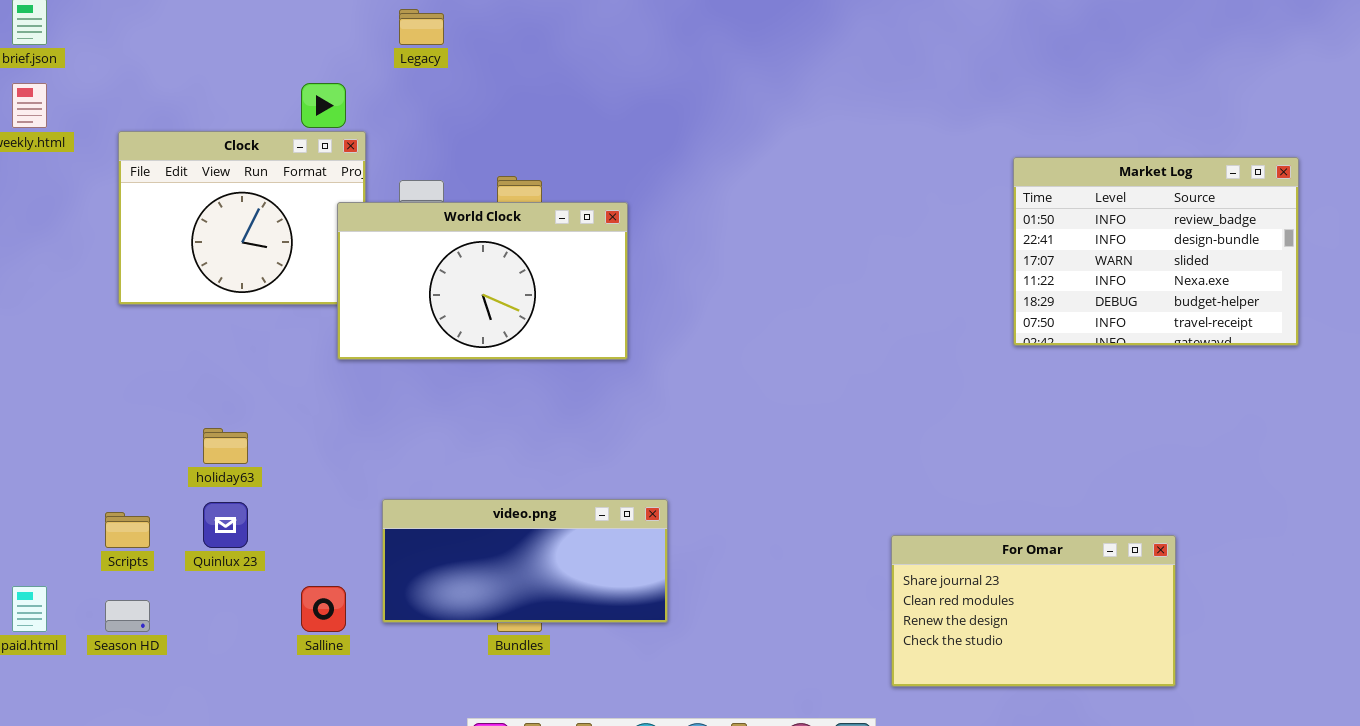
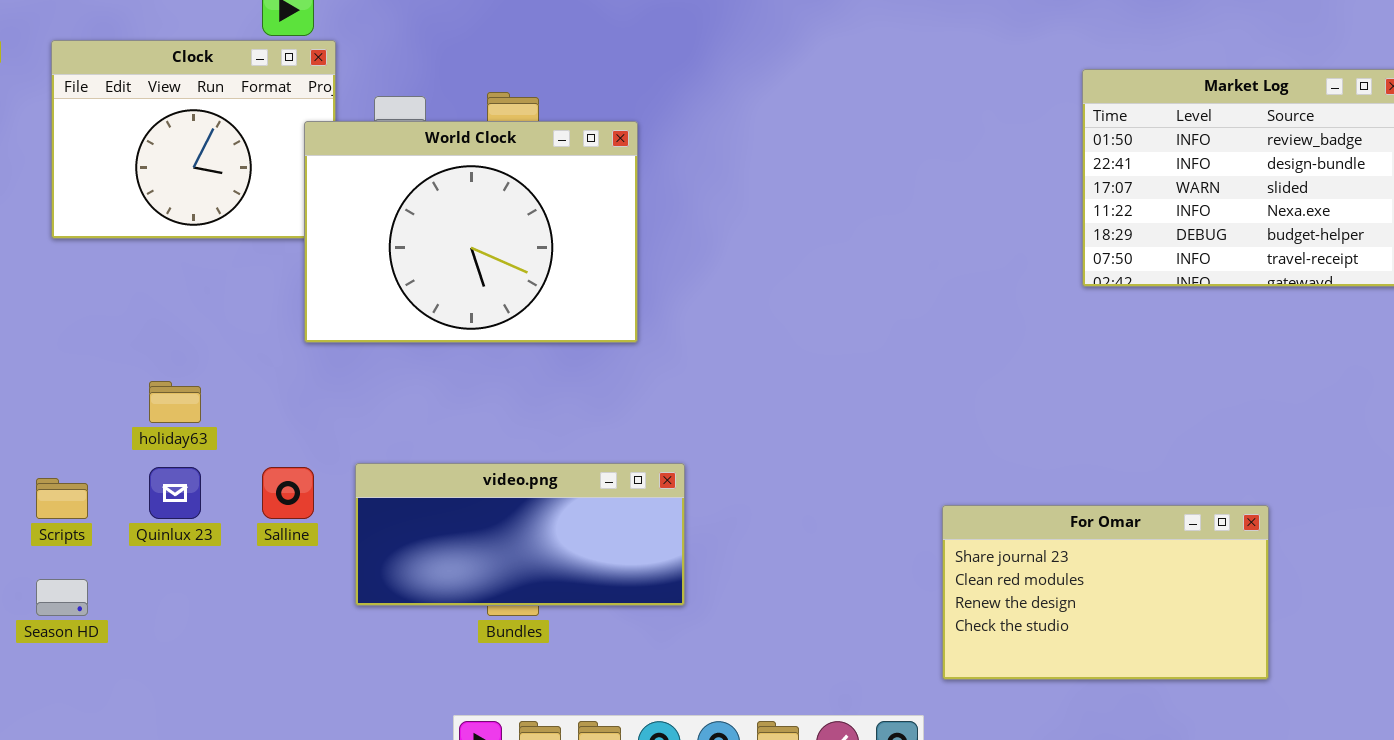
World Clock: [337,202,628,360] -> [304,121,638,343], resized
Salline: [301,586,346,632] -> [262,467,314,519], moved

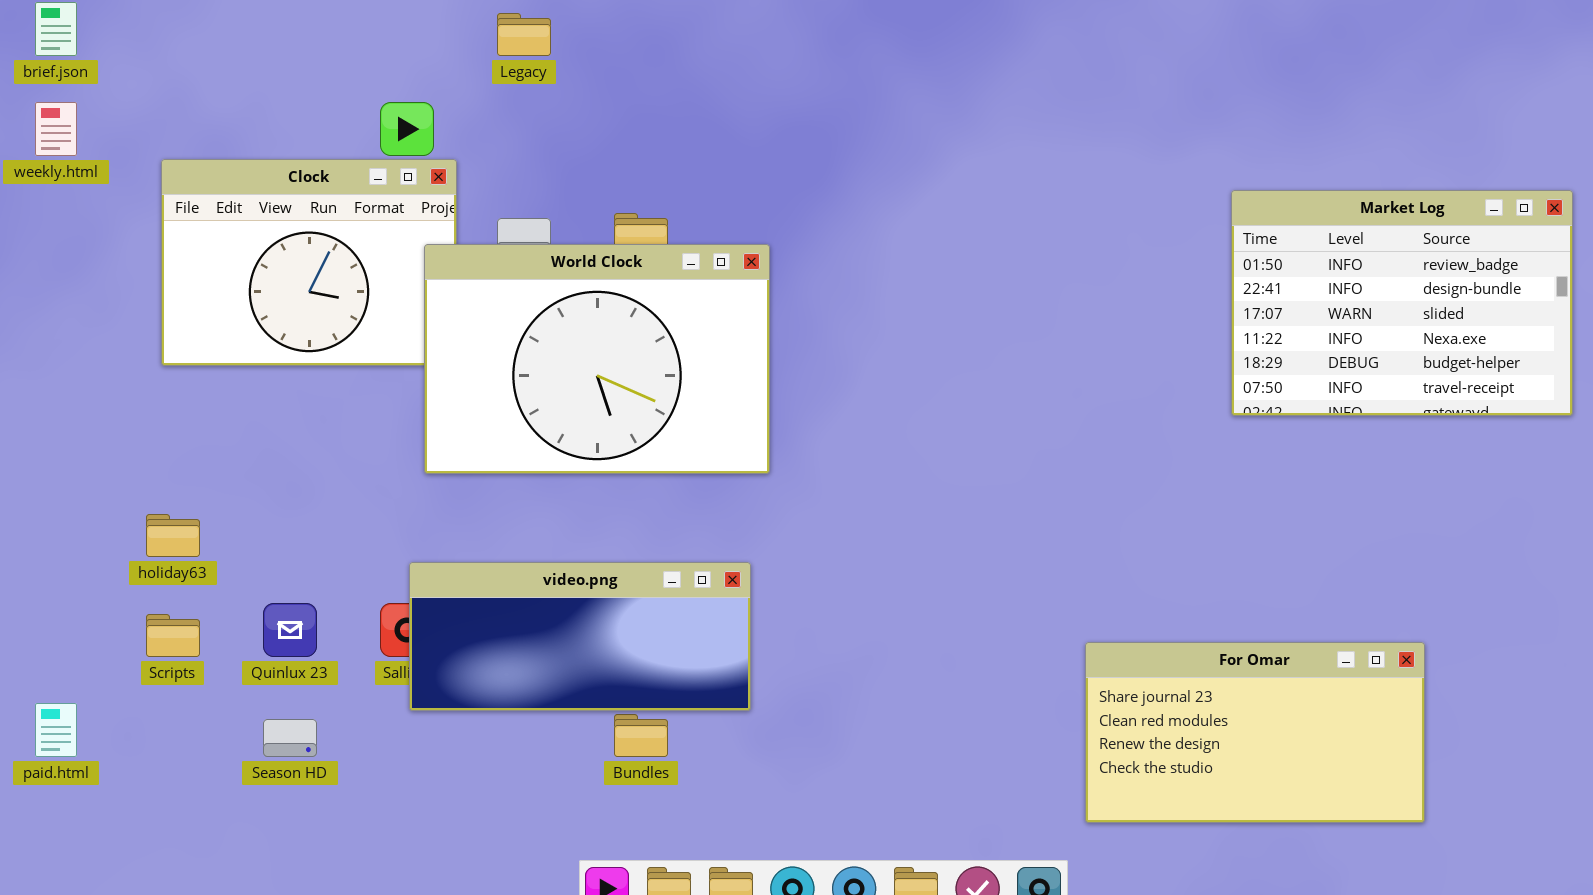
holiday63: [149,381,201,423] -> [146,514,200,557], moved
video.png: [355,463,685,606] -> [409,562,751,711], moved
Season HD: [36,579,88,616] -> [263,719,317,757], moved

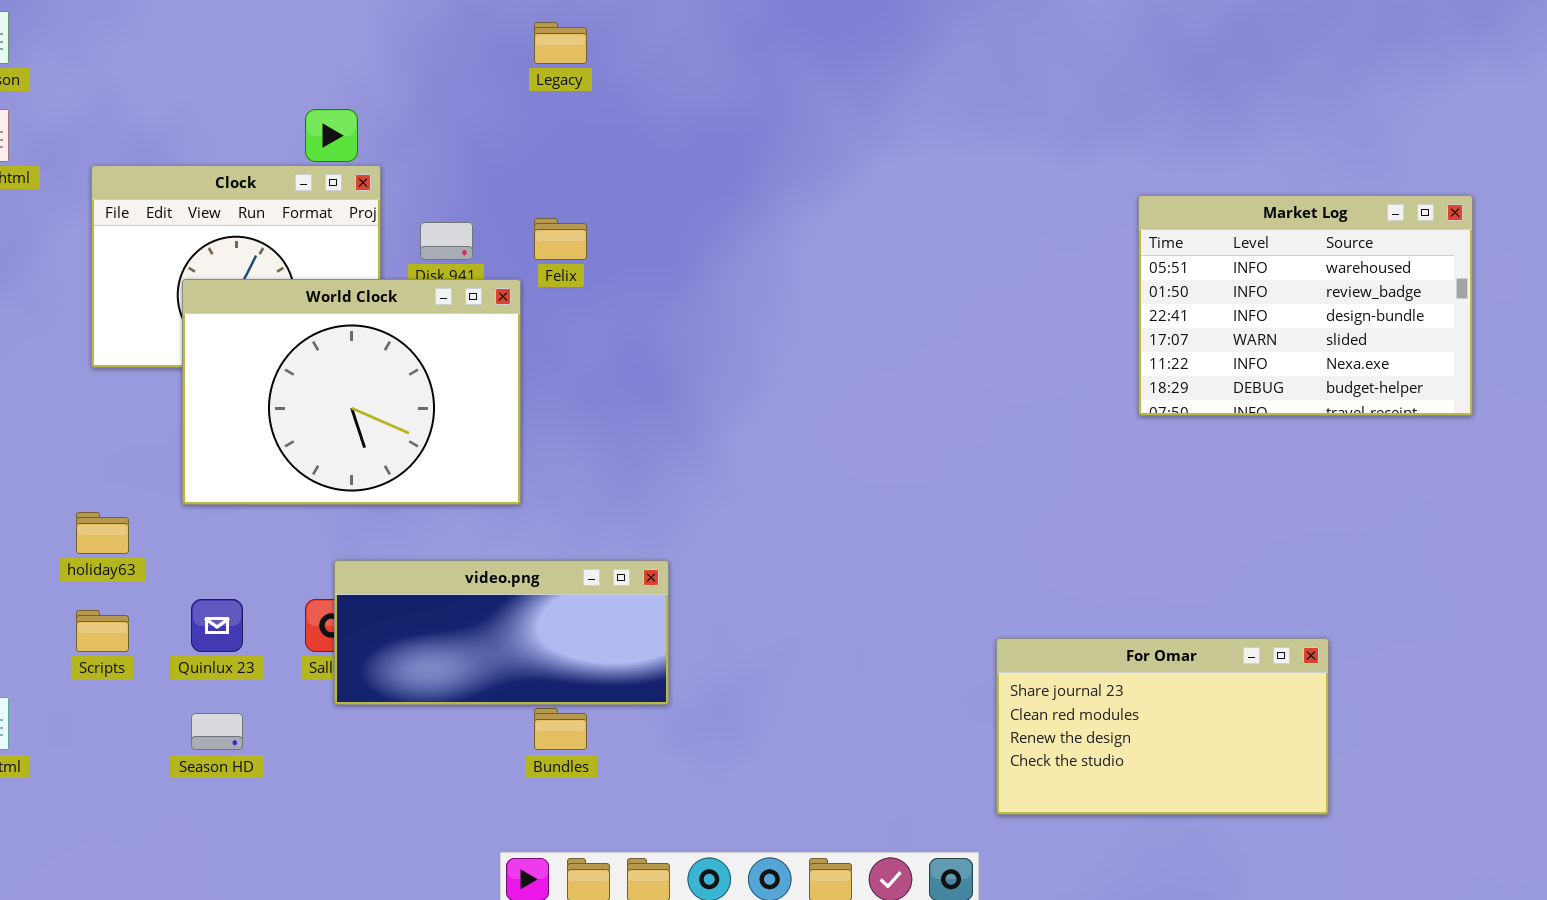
Legacy: [497,13,551,56] -> [534,22,587,64], moved
Market Log: [1231,190,1573,416] -> [1138,195,1473,416], scrolled up 1 row
World Clock: [424,244,770,474] -> [182,279,521,505], moved

